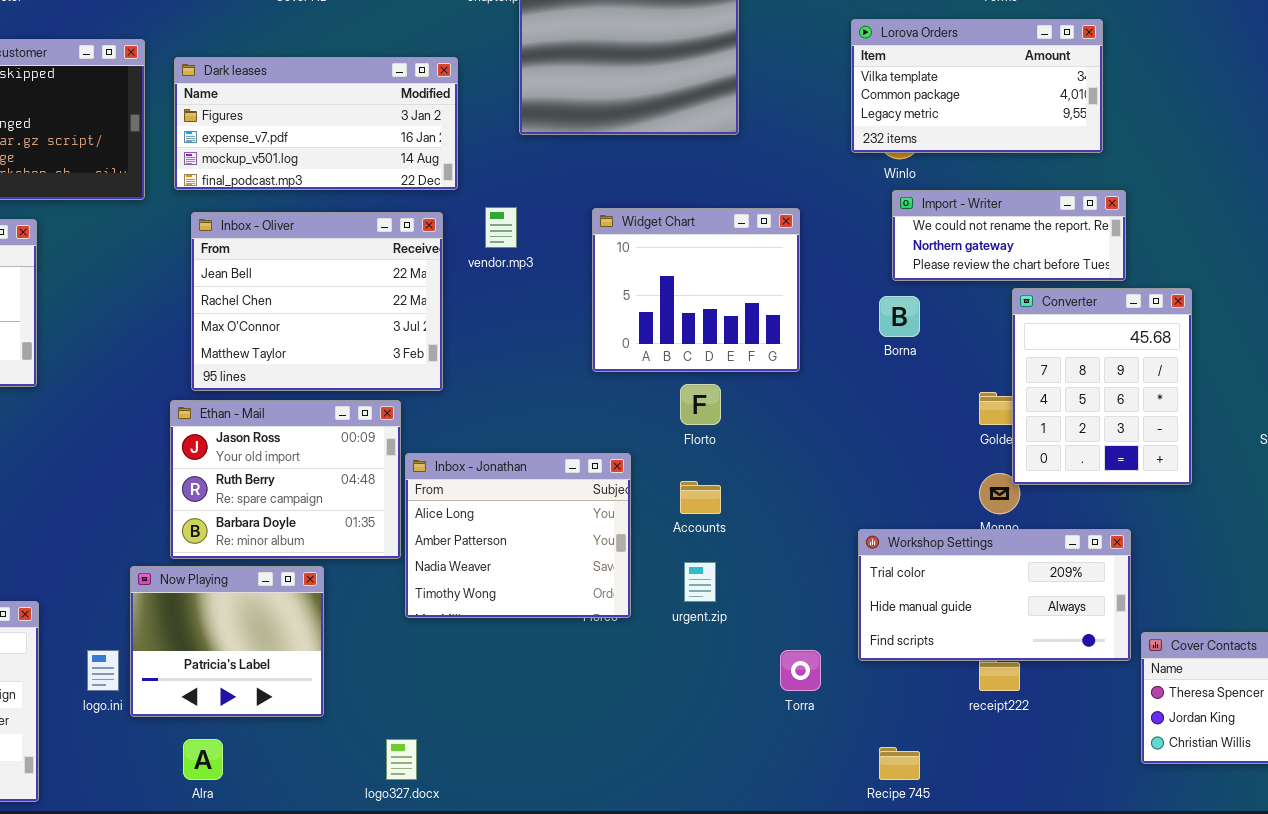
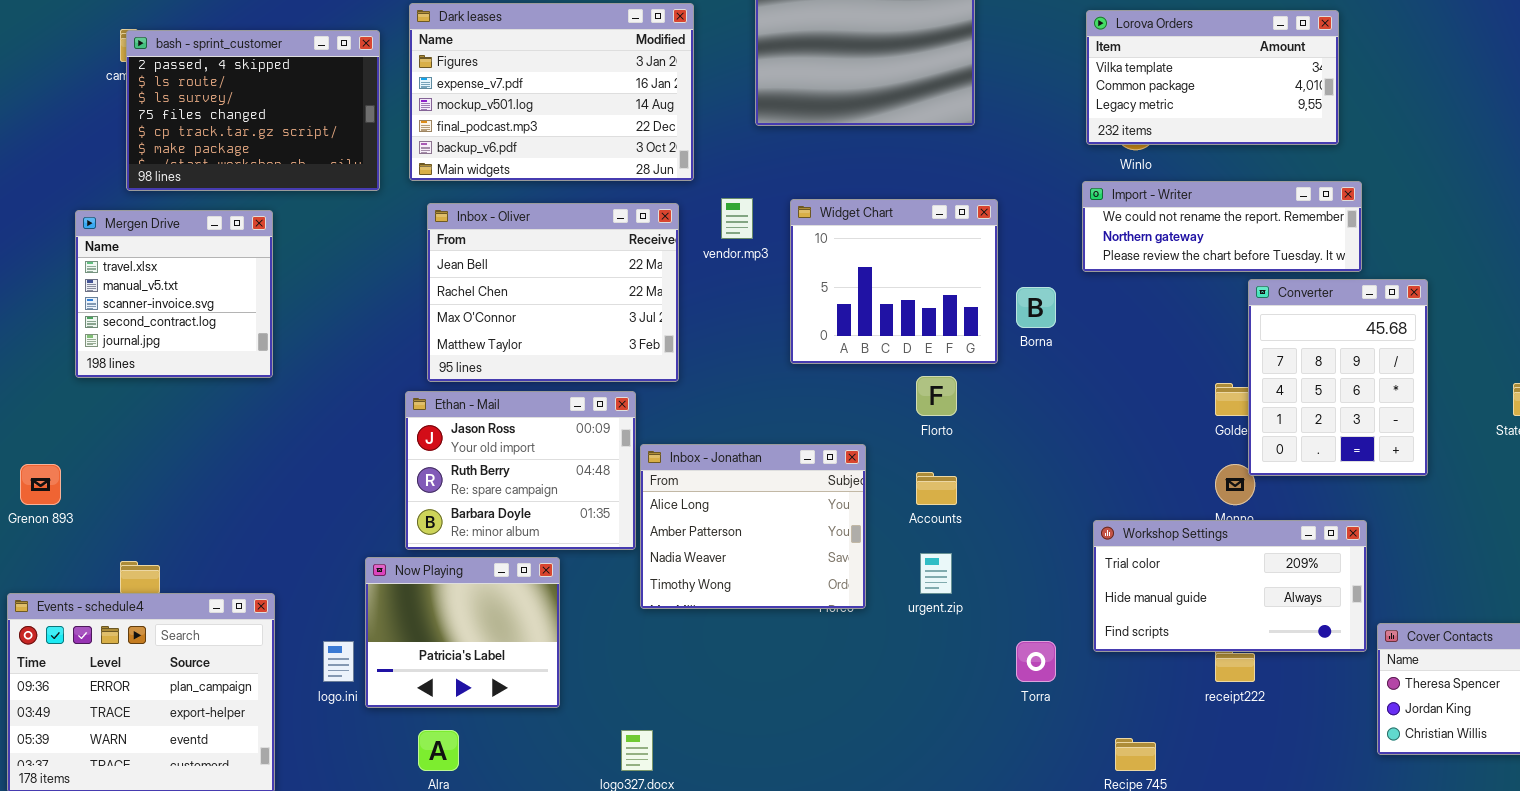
Dark leases: [174,57,458,190] -> [409,3,694,181], resized
Import - Writer: [892,190,1126,281] -> [1082,181,1362,272], resized
Widget Chart: [592,208,800,372] -> [790,199,998,364], moved
Borna: [879,296,920,337] -> [1016,287,1056,328], moved

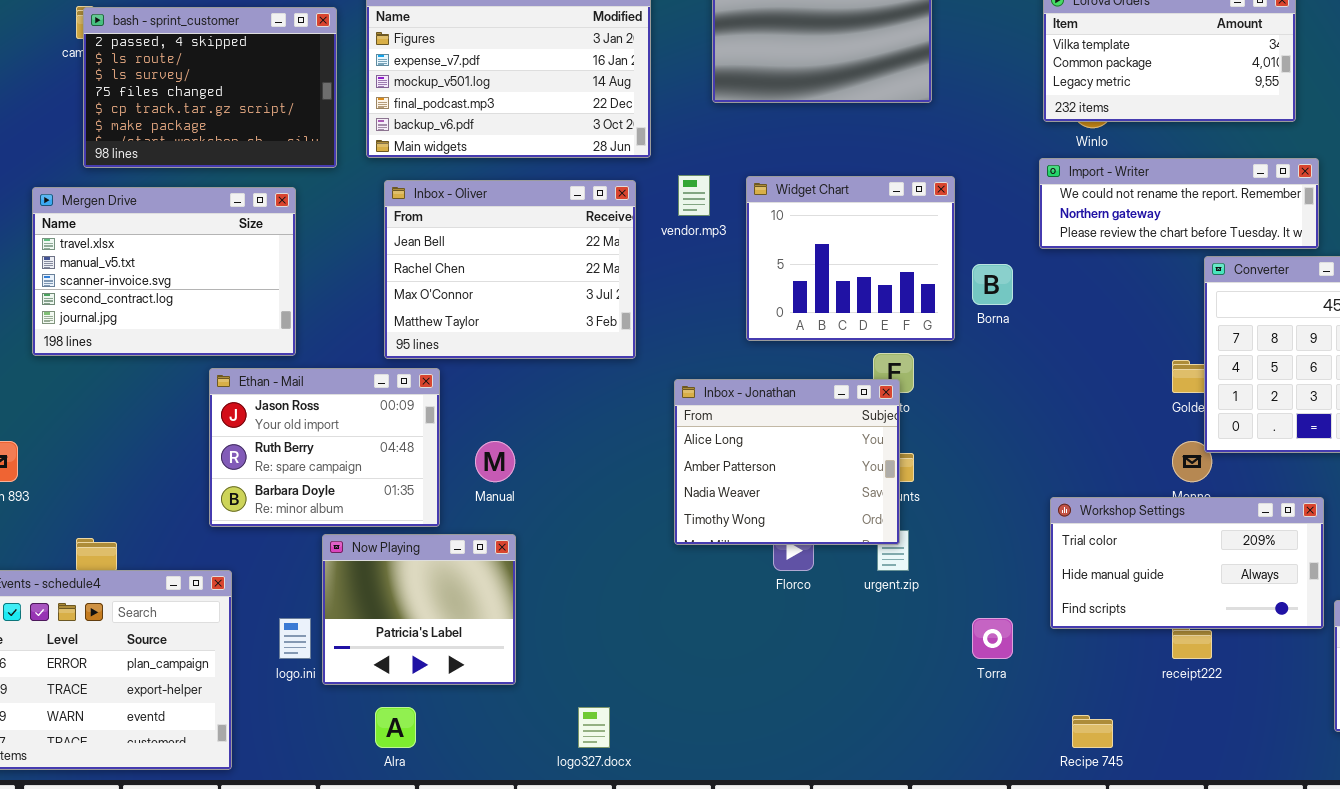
Mergen Drive: [75,210,273,378] -> [32,187,296,356], resized
Ethan - Mail: [405,391,636,550] -> [209,368,440,527], moved
Inbox - Jonathan: [640,444,866,609] -> [674,379,900,545], moved

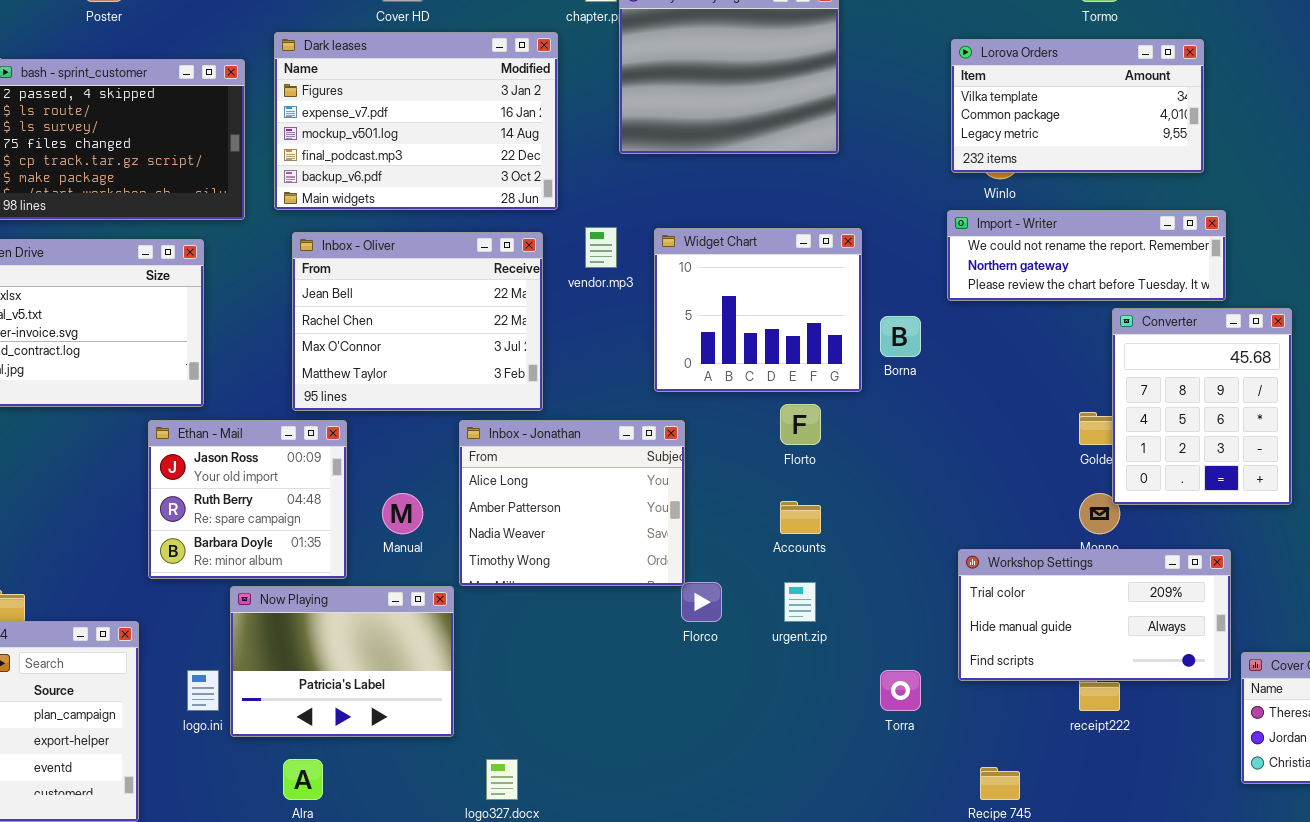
Ethan - Mail: [209,368,440,527] -> [148,420,347,579], resized
Inbox - Jonathan: [674,379,900,545] -> [459,420,685,586], moved
Now Playing: [322,534,516,685] -> [230,586,454,737], resized

